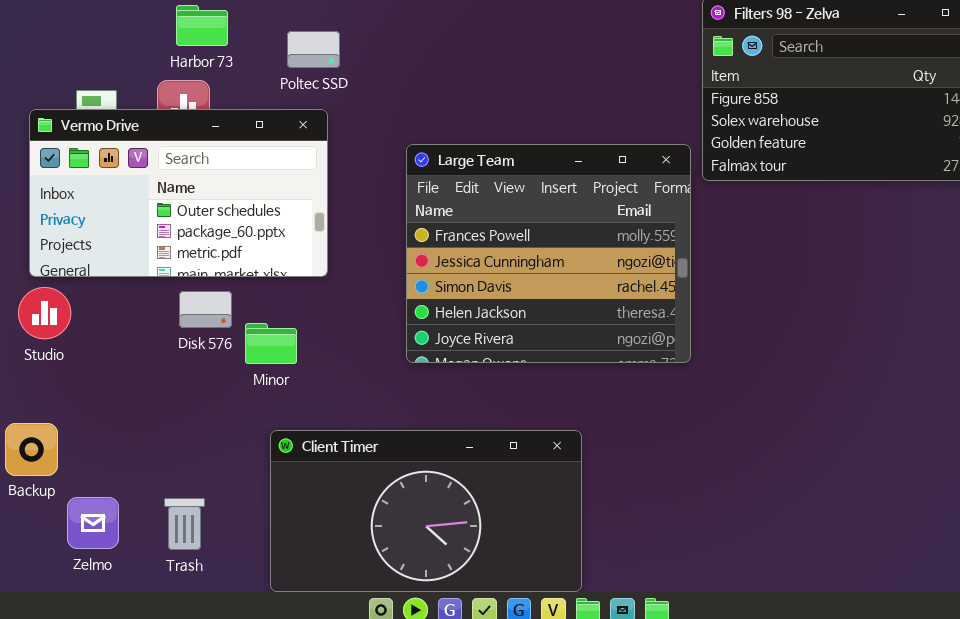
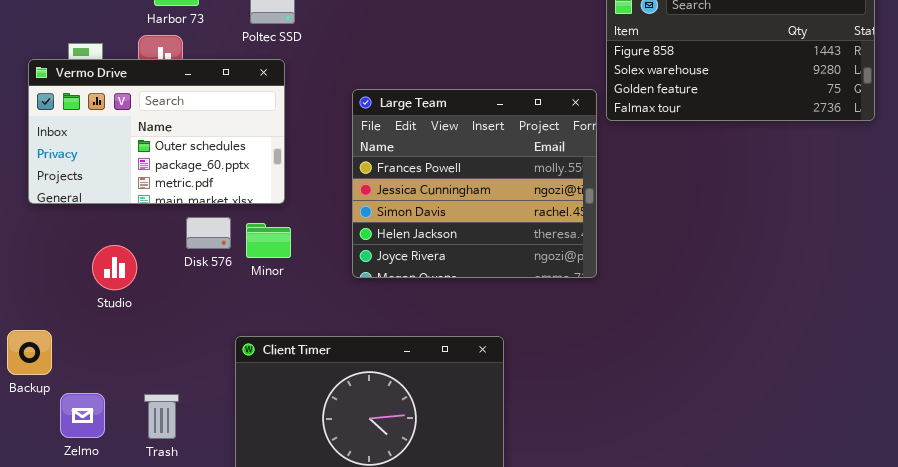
Studio: [18,287,71,339] -> [92,245,137,290], moved
Disk 576: [179,291,232,328] -> [186,217,231,249], moved
Minor: [245,323,297,364] -> [246,223,291,258], moved

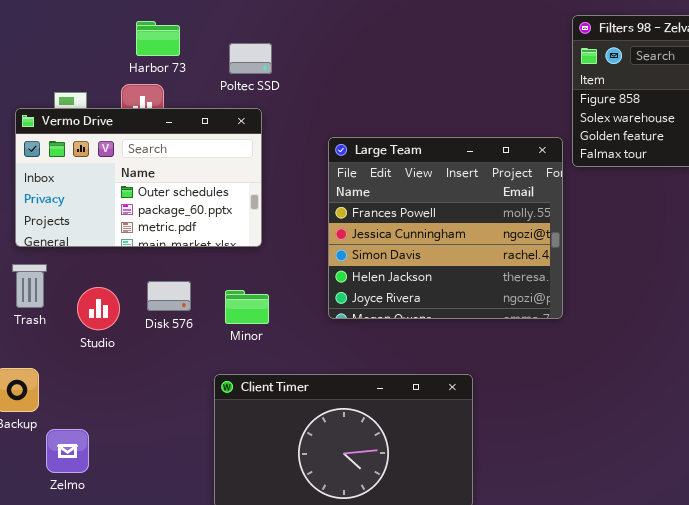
Disk 576: [186,217,231,249] -> [147,281,191,311], moved
Minor: [246,223,291,258] -> [225,290,269,324], moved
Trash: [144,394,179,439] -> [12,264,47,308], moved

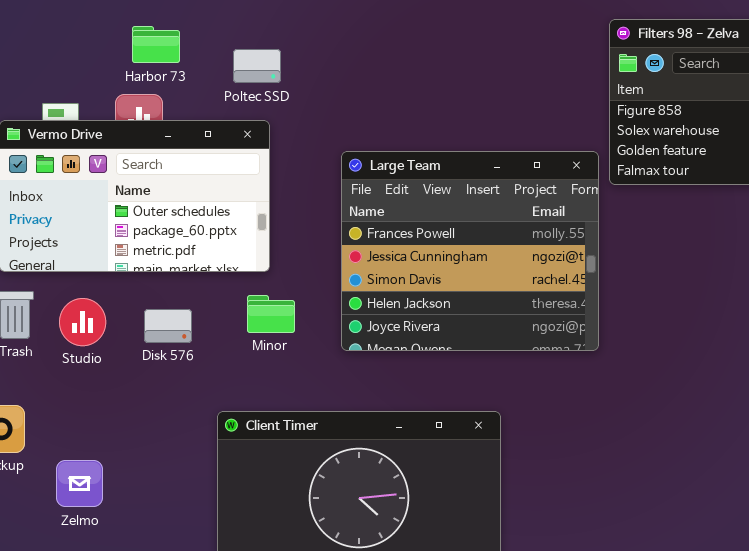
Studio: [77,287,120,330] -> [59,298,106,346], moved
Minor: [225,290,269,324] -> [247,295,295,333], moved
Zelmo: [46,429,89,473] -> [56,460,103,507], moved

